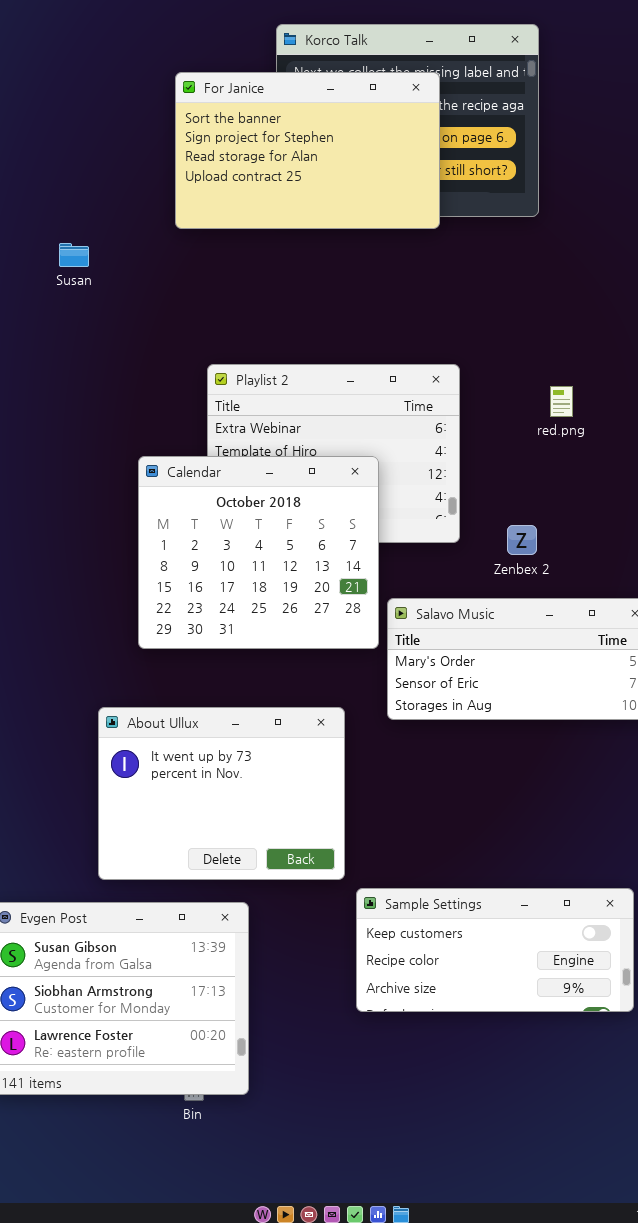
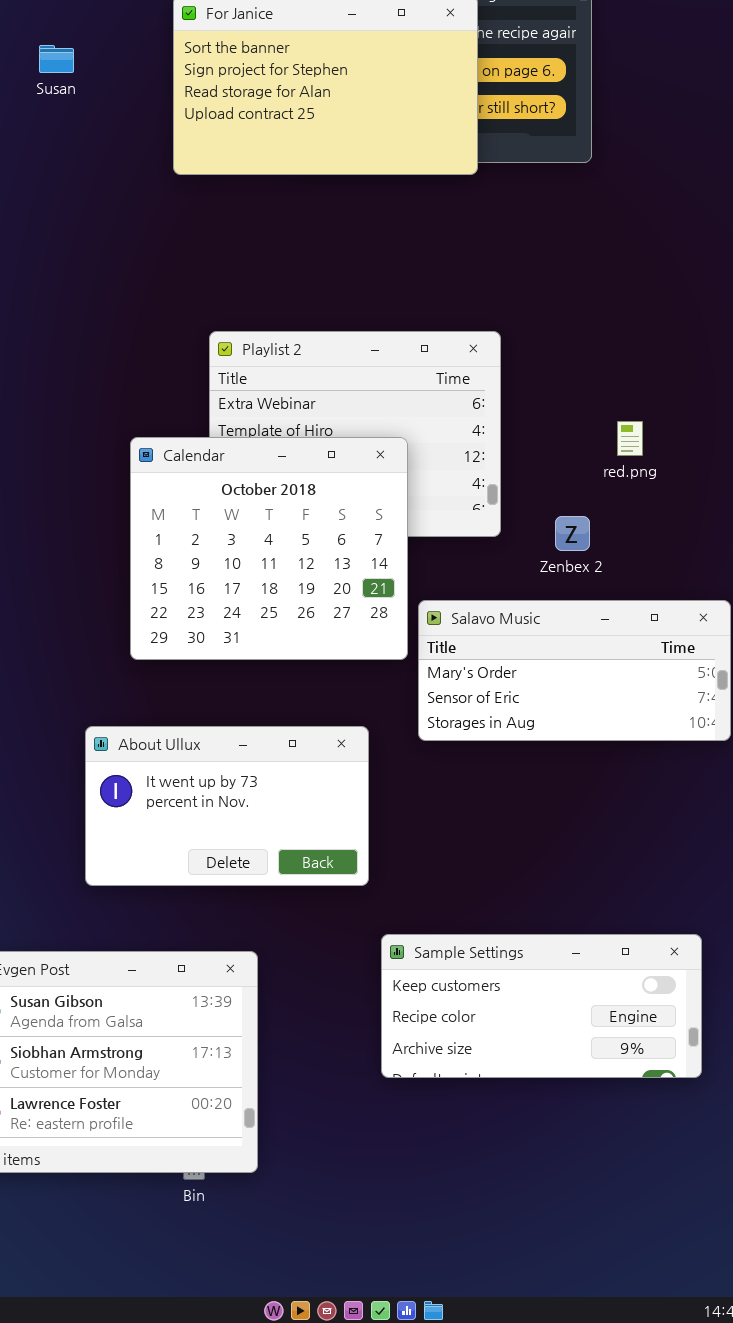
Susan: [59,243,89,267] -> [39,45,74,73], moved
red.png: [550,386,573,417] -> [617,421,643,456], moved
About Ullux: [98,707,345,880] -> [85,726,369,886], resized

